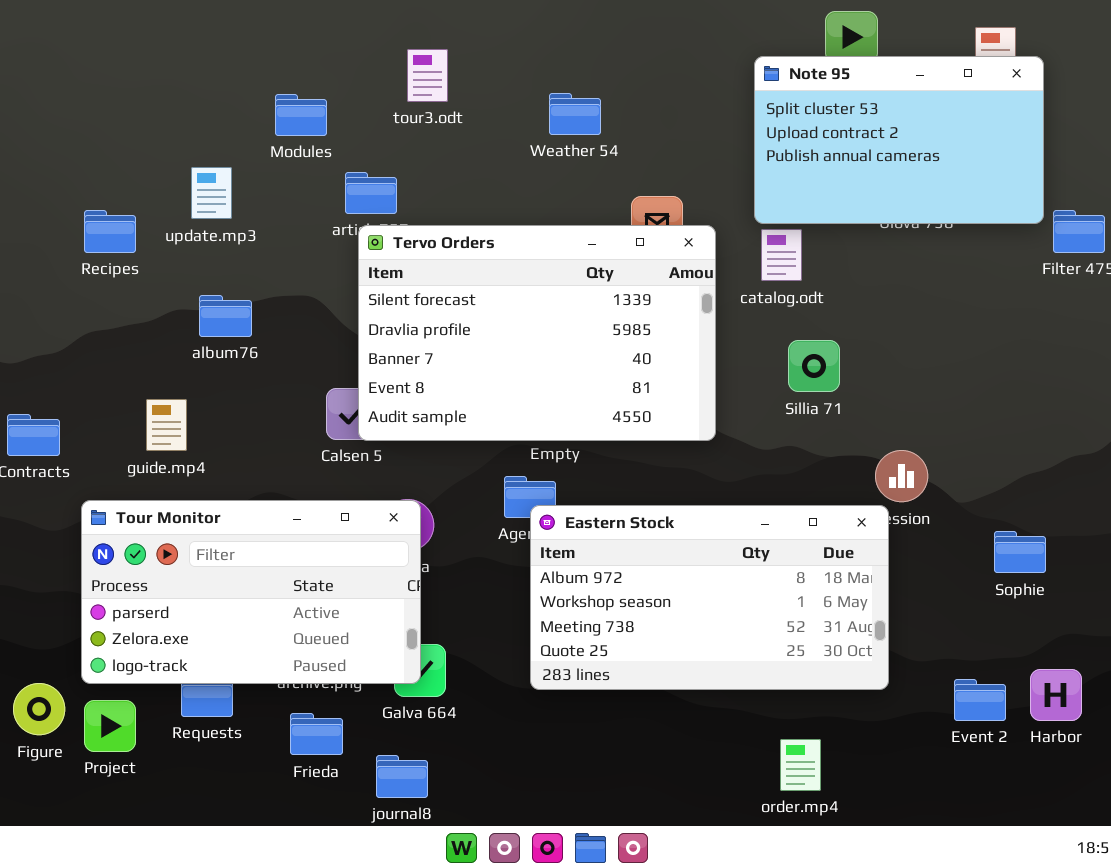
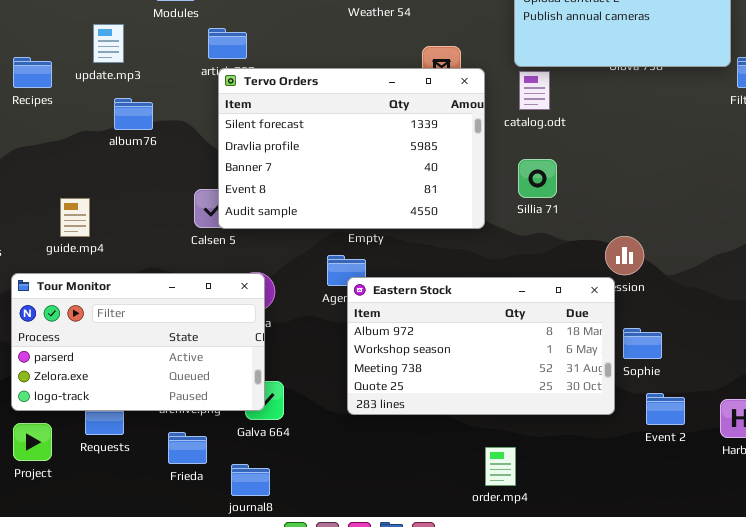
album76: [199,295,252,337] -> [114,98,153,130], moved
Sillia 71: [788,340,840,392] -> [518,159,557,198], moved
Sophie: [994,531,1046,573] -> [623,328,662,359], moved
Event 2: [954,679,1006,721] -> [646,393,685,425], moved
order.mp4: [780,739,821,791] -> [485,447,516,486], moved

